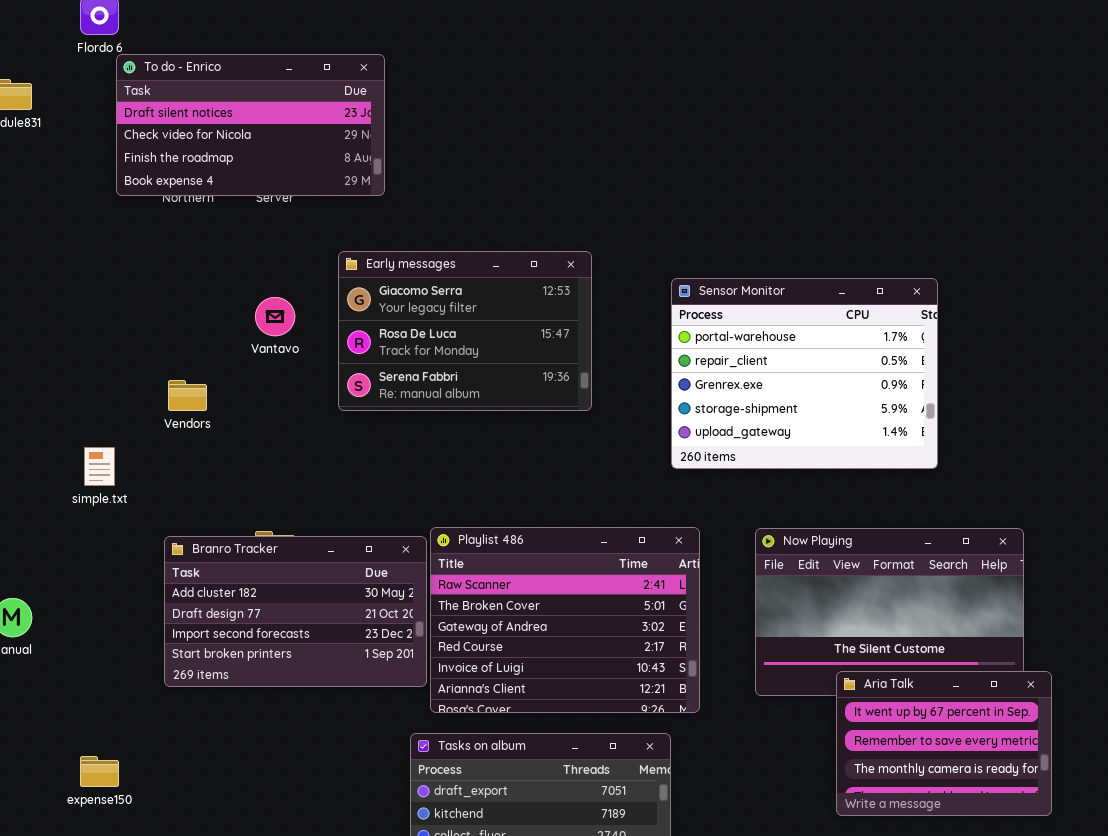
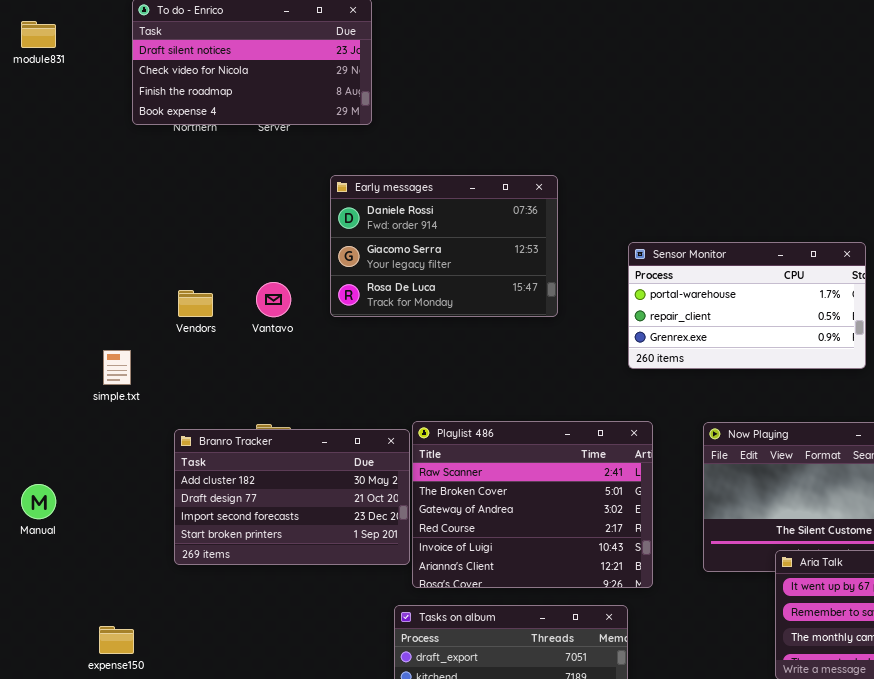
Early messages: [338,251,592,411] -> [330,175,558,317], scrolled up 1 row
Sensor Monitor: [671,278,938,469] -> [628,242,866,369], resized
Vantavo: [255,297,295,336] -> [256,282,291,317], moved

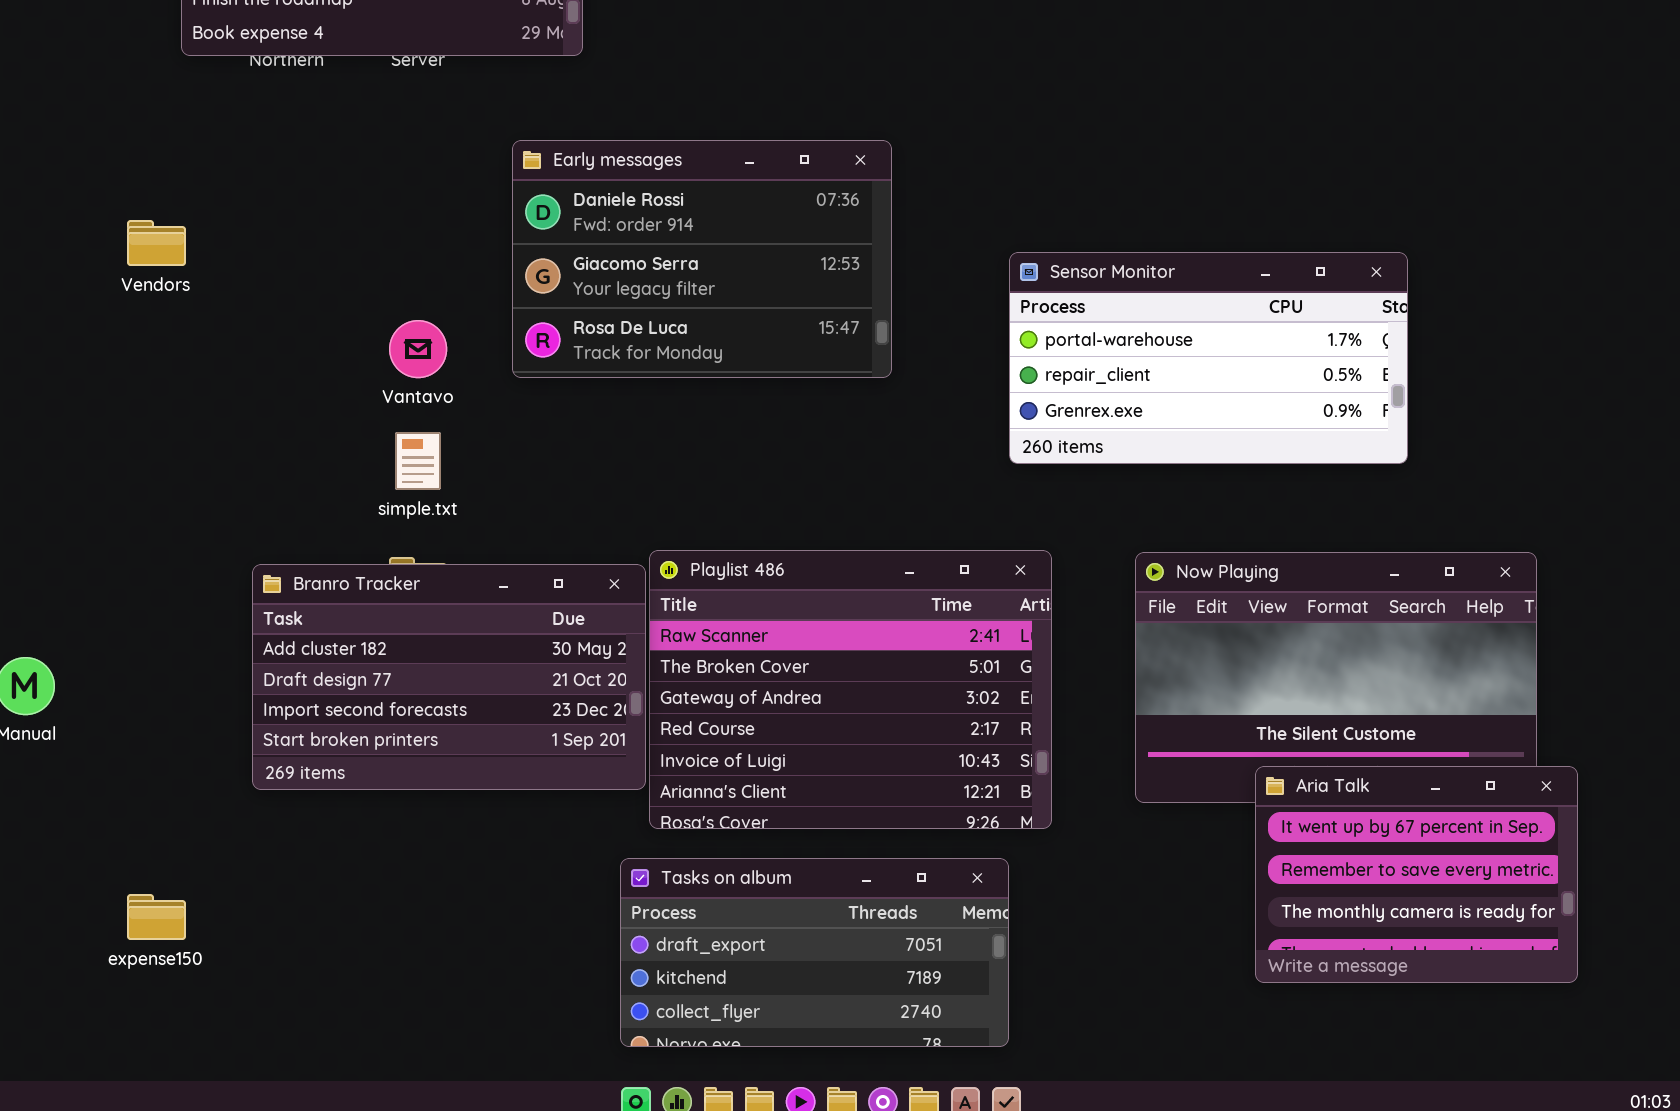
Vendors: [178,290,213,317] -> [127,220,186,266], moved
simple.txt: [103,350,131,385] -> [395,432,441,490], moved

